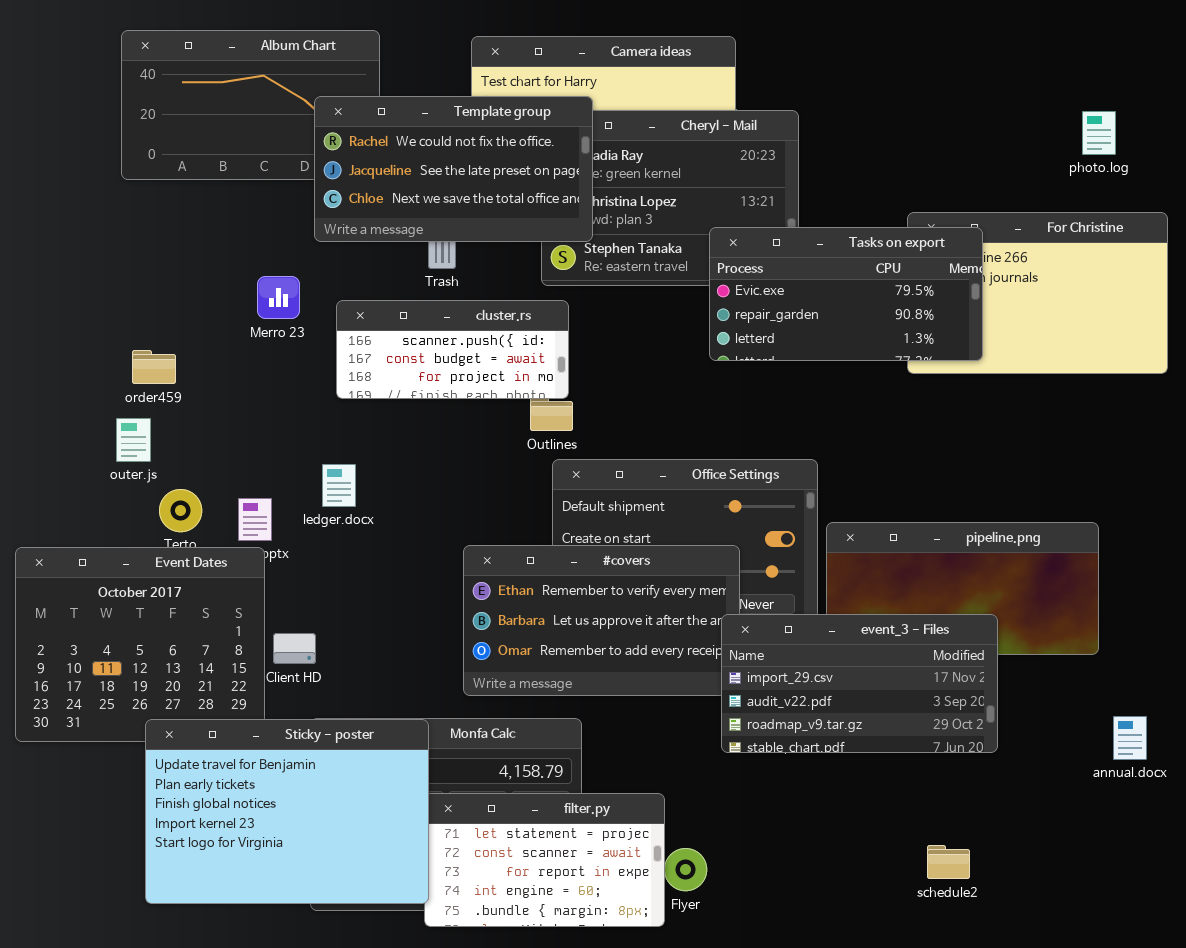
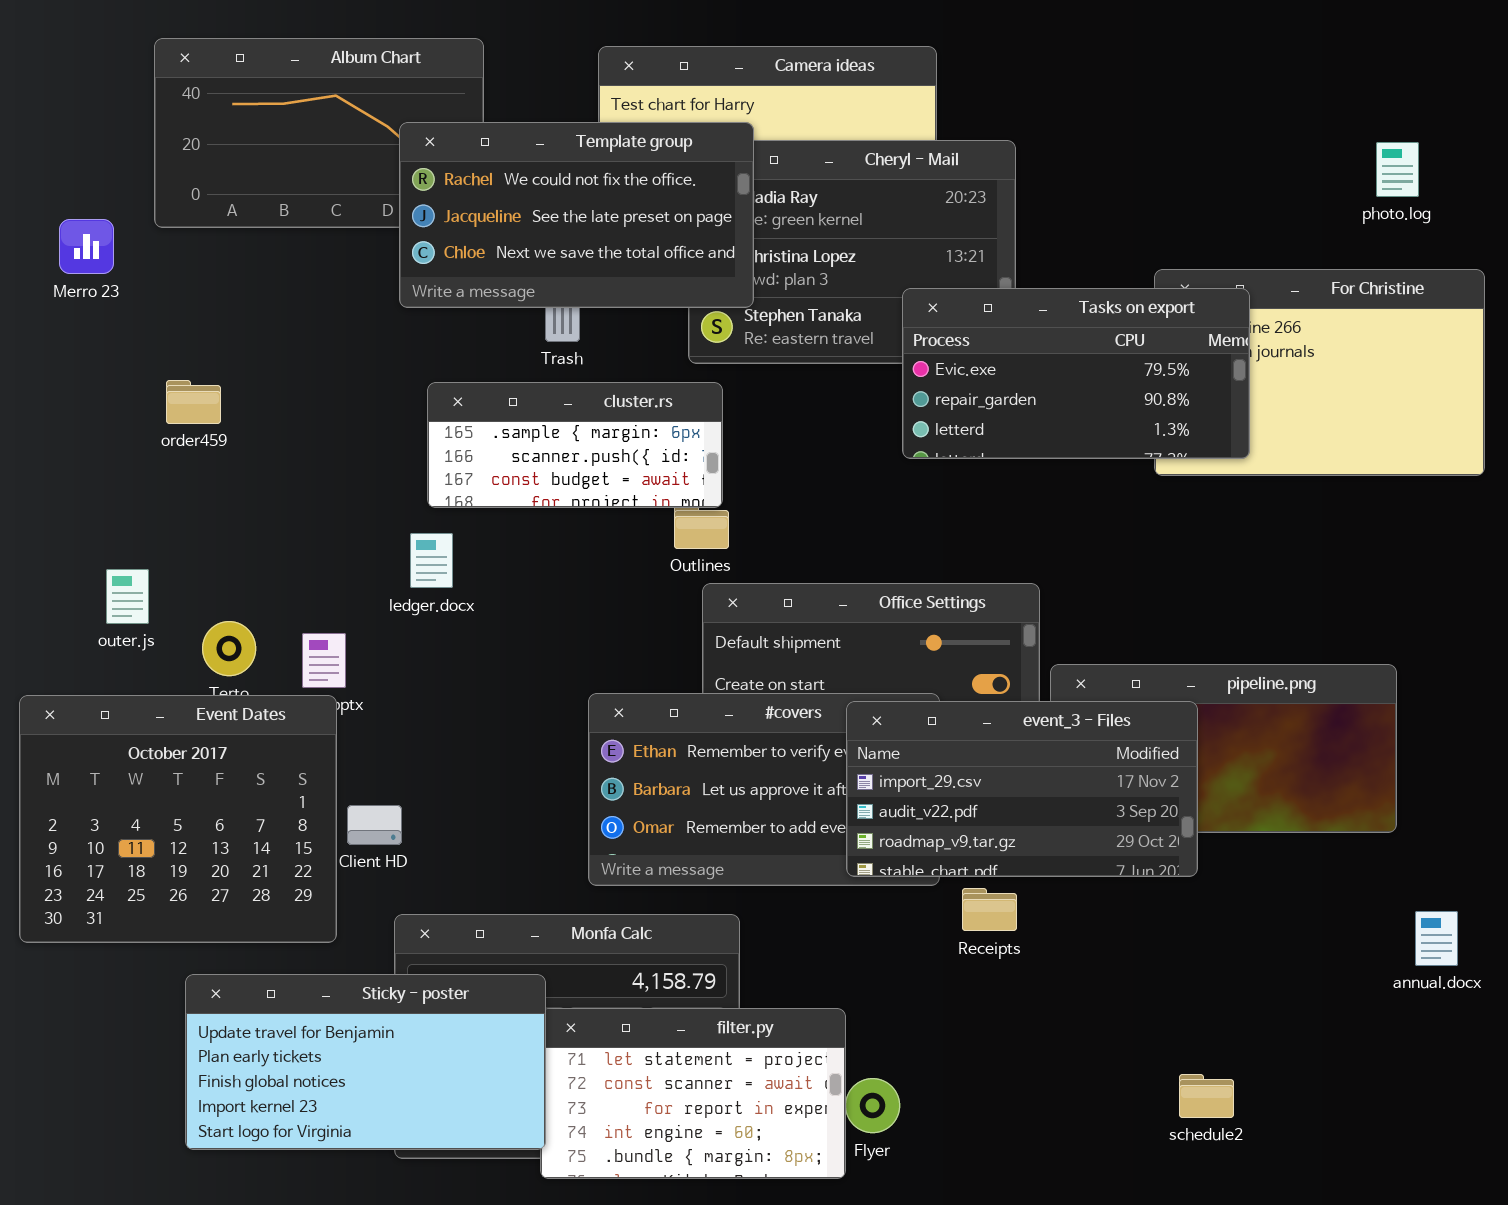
Merro 23: [257,276,300,319] -> [59,219,114,274], moved
cluster.rs: [336,300,569,399] -> [427,382,723,508], scrolled up 1 row
order459: [132,350,176,384] -> [166,380,221,424], moved
outer.js: [116,418,151,462] -> [106,569,149,624], moved
ledger.docx: [322,464,356,507] -> [410,533,453,588], moved
event_3 - Files: [721,614,998,753] -> [846,701,1198,877], moved
Sticky - poster: [145,719,429,904] -> [185,974,546,1150], resized

